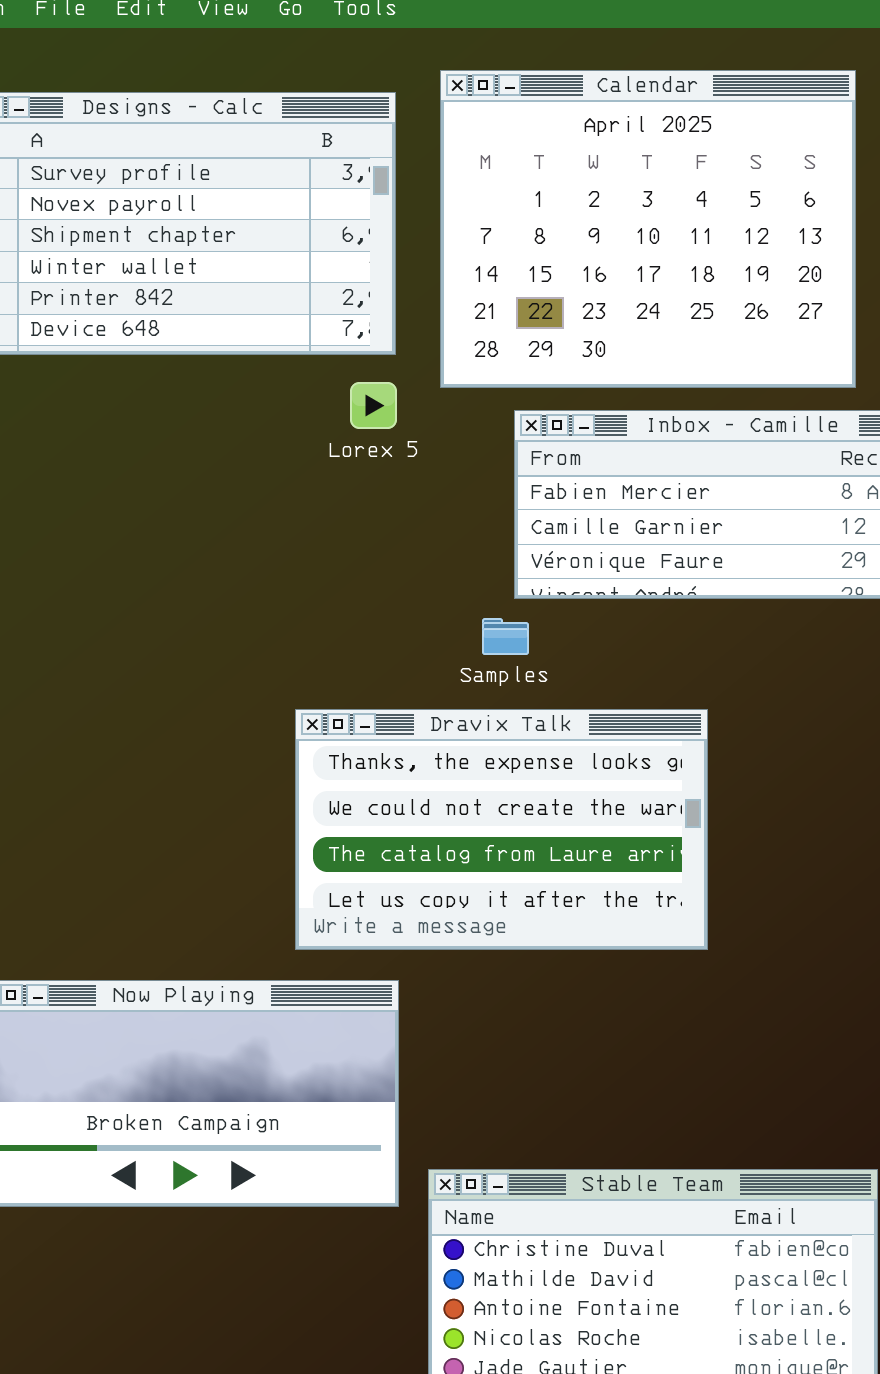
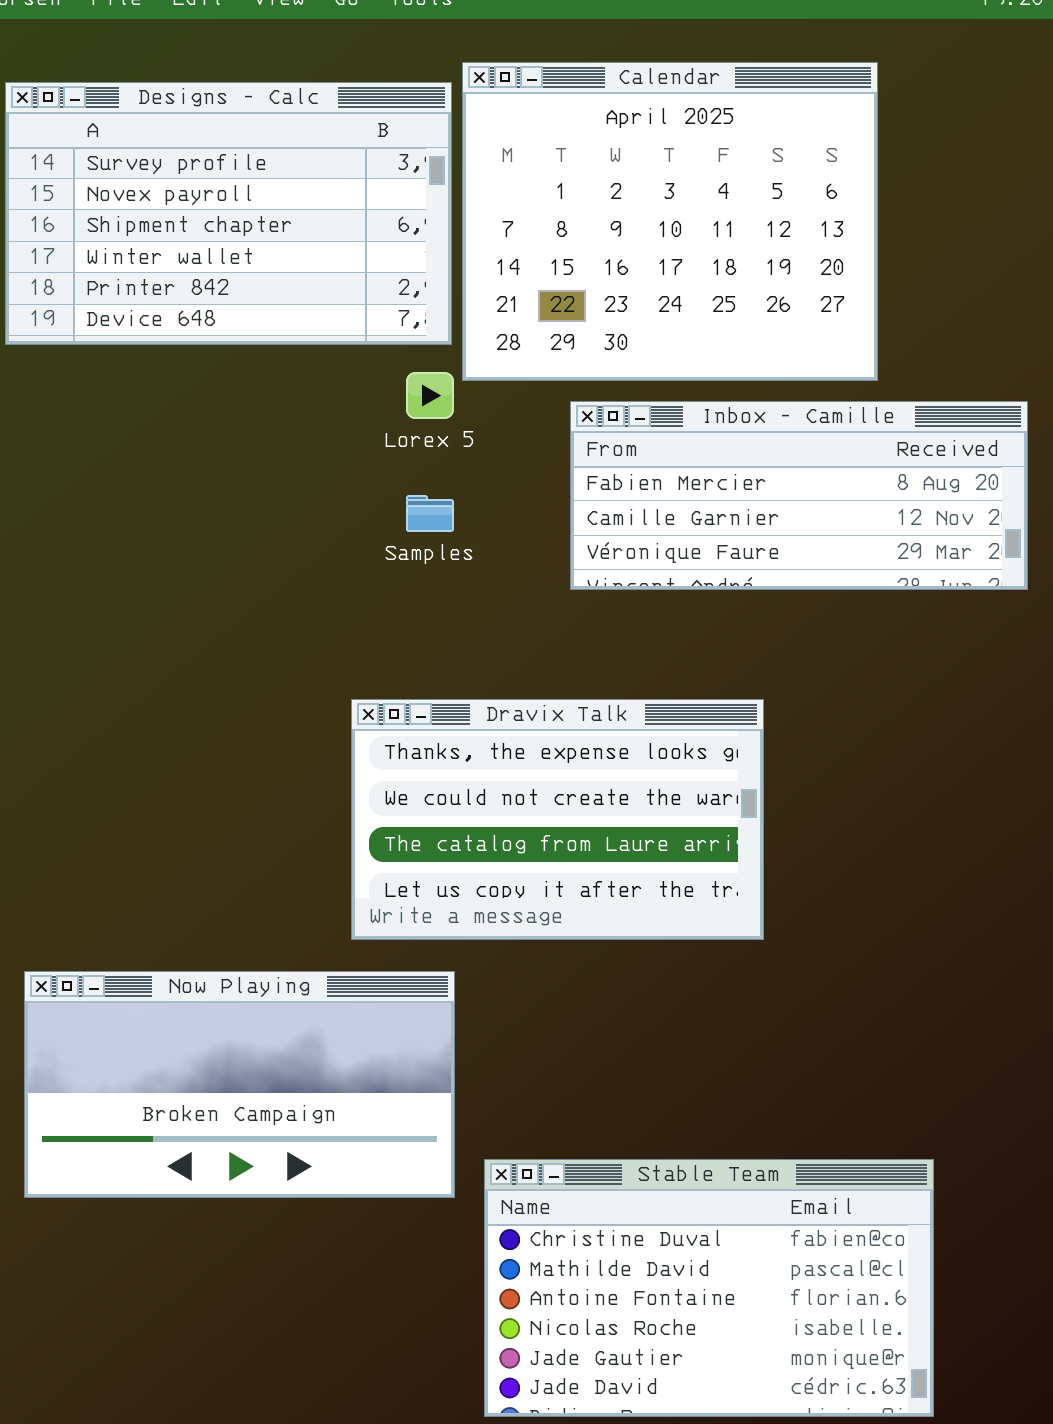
Calendar: [440,70,856,388] -> [462,62,878,381], moved
Samples: [482,618,529,655] -> [406,495,454,532], moved

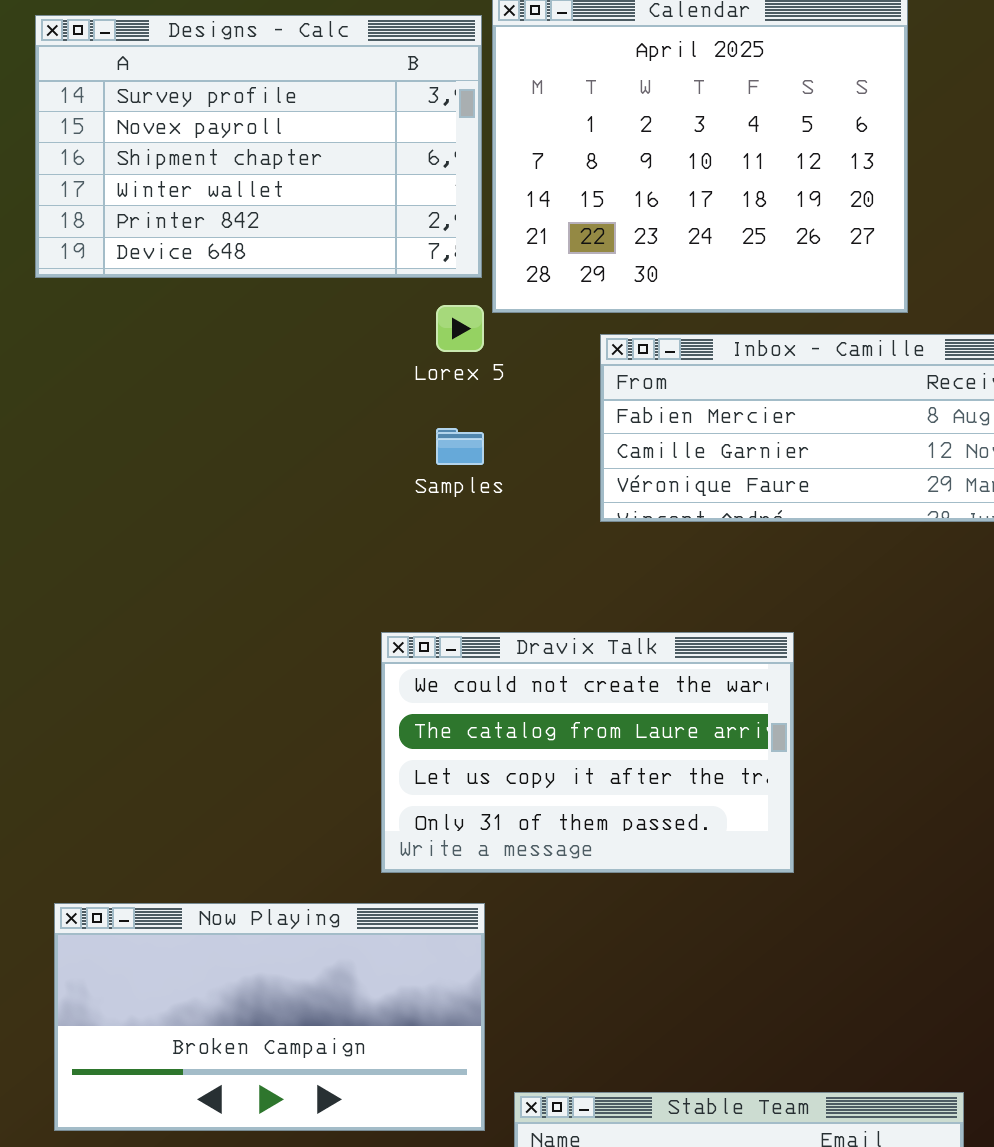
Dravix Talk: [351,699,764,940] -> [381,632,794,873], scrolled down 1 row

